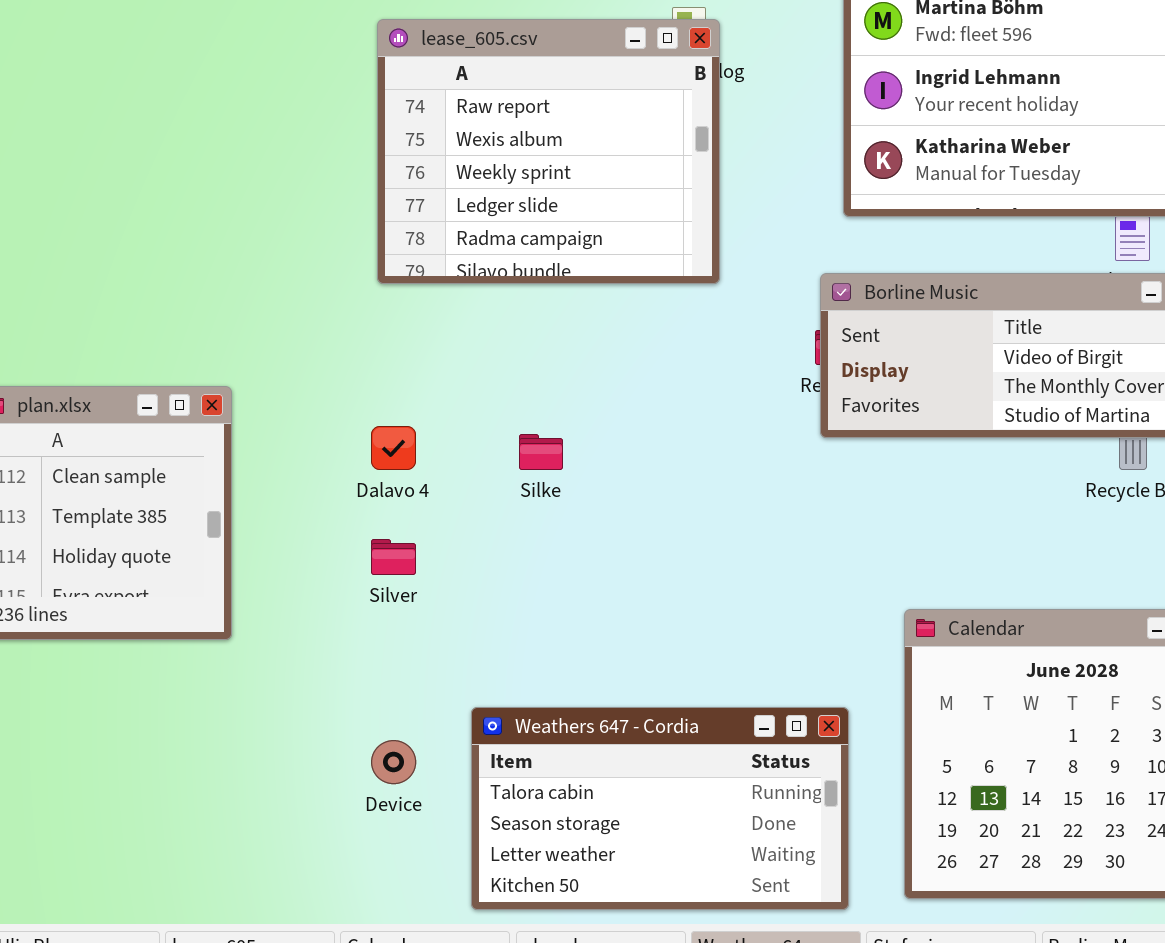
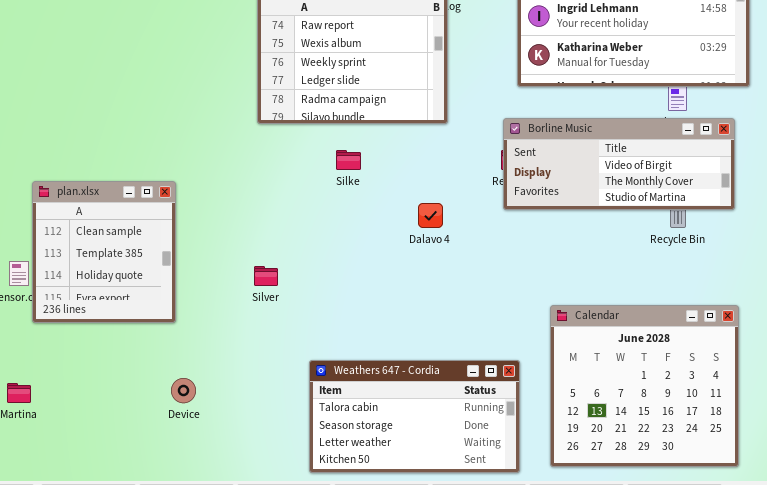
Dalavo 4: [371,426,416,470] -> [418,203,443,228], moved
Silke: [519,434,563,470] -> [336,150,361,170], moved
Device: [371,740,416,784] -> [171,378,196,403], moved

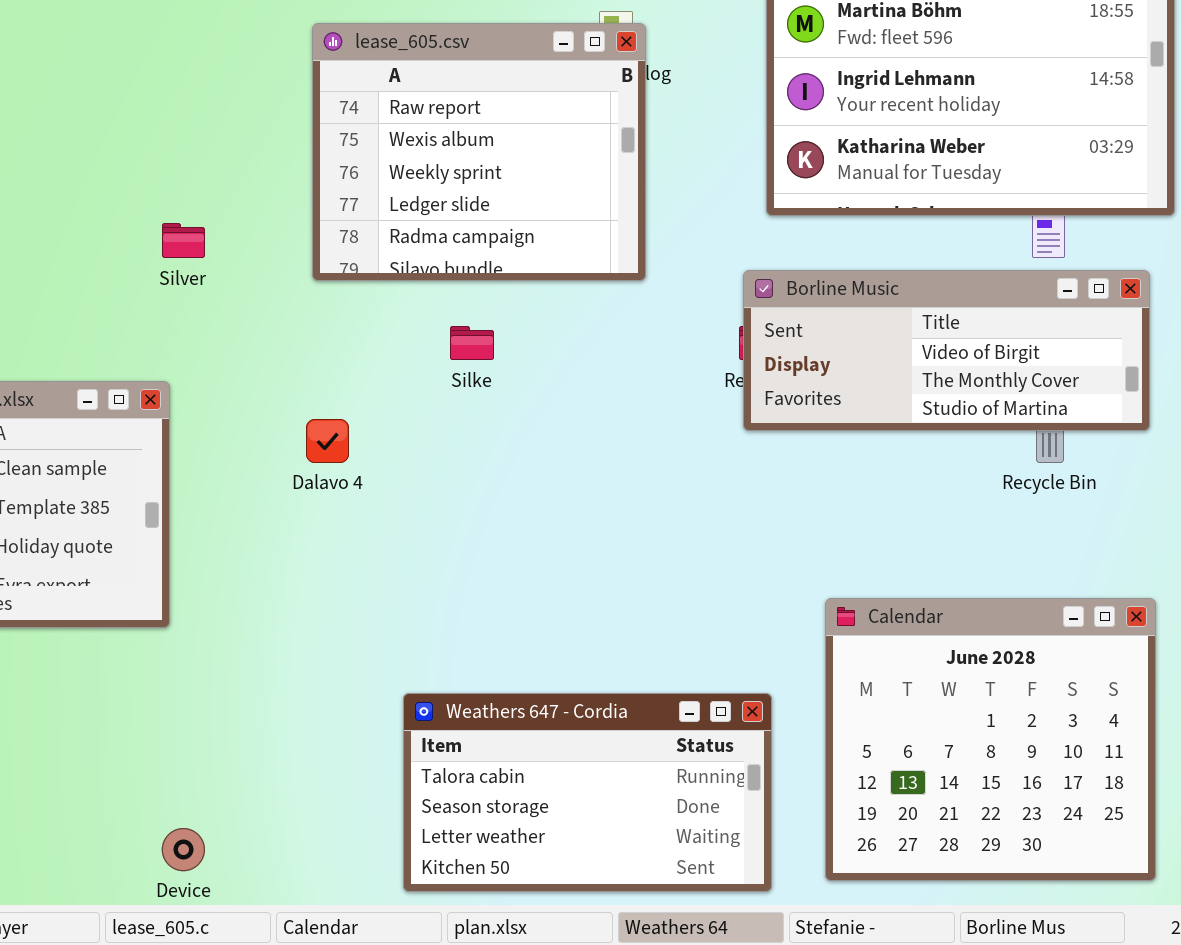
Dalavo 4: [418,203,443,228] -> [306,419,349,463], moved
Silver: [254,266,278,286] -> [162,223,205,258], moved
Device: [171,378,196,403] -> [162,828,205,871], moved

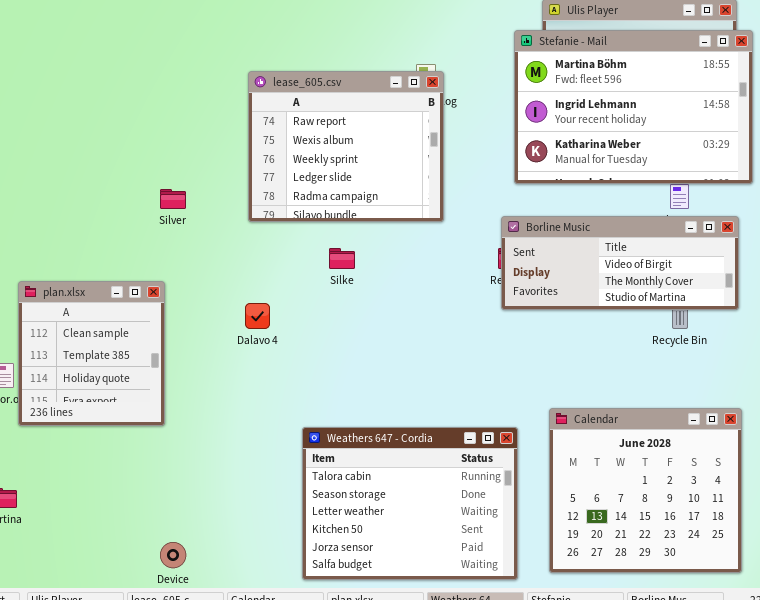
Weathers 647 - Cordia: [403,693,772,892] -> [302,427,518,580], resized

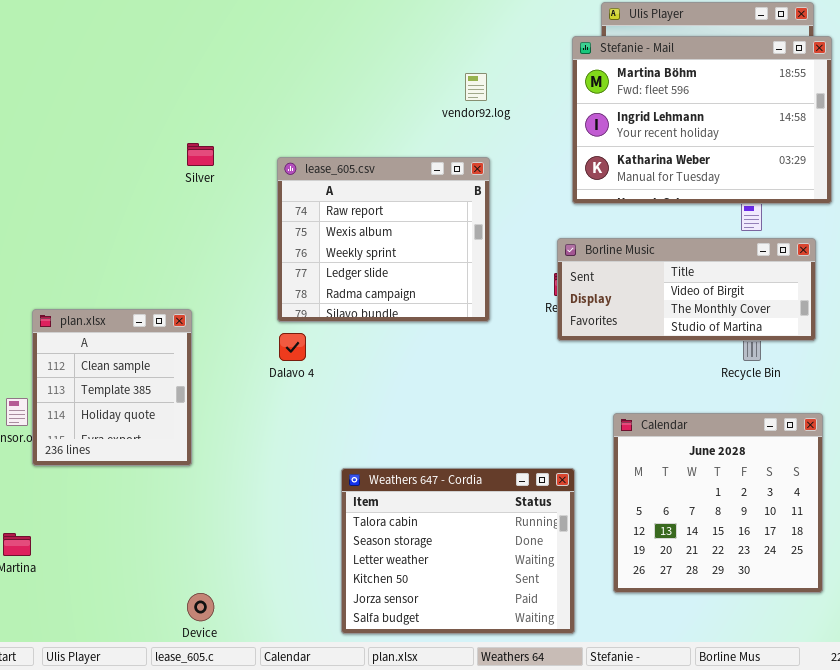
lease_605.csv: [248,71,444,222] -> [277,157,490,322], moved
Silver: [160,189,186,209] -> [187,143,214,166], moved
Calendar: [549,408,742,573] -> [613,413,823,593], moved

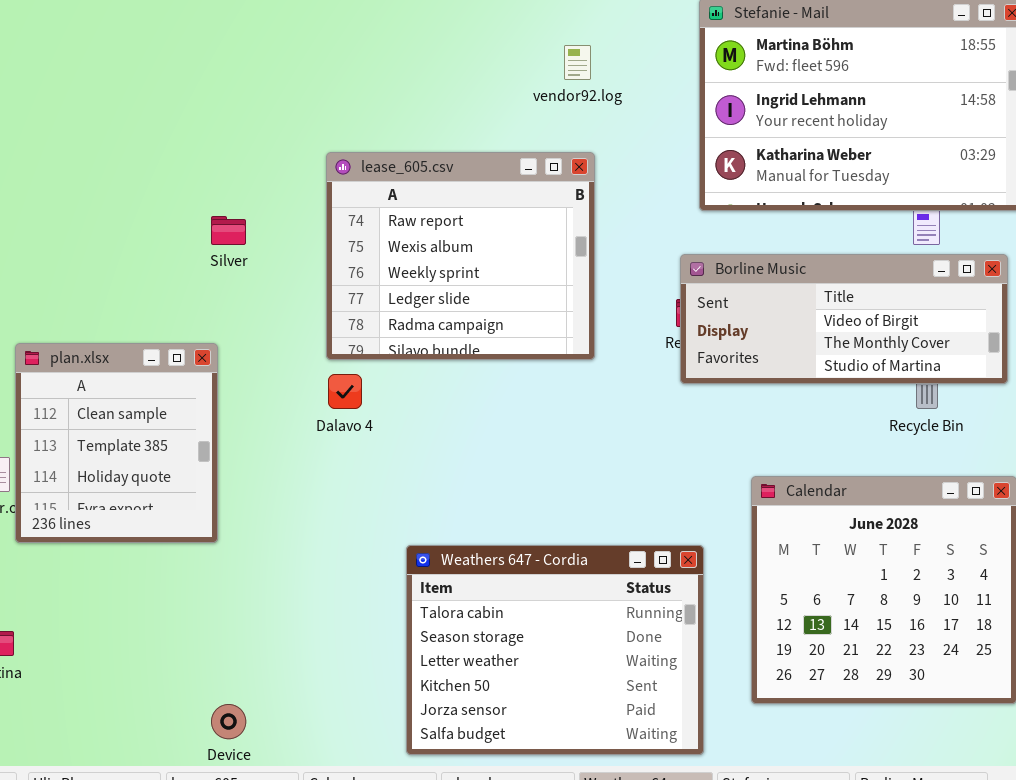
Silver: [187,143,214,166] -> [211,216,246,245], moved

